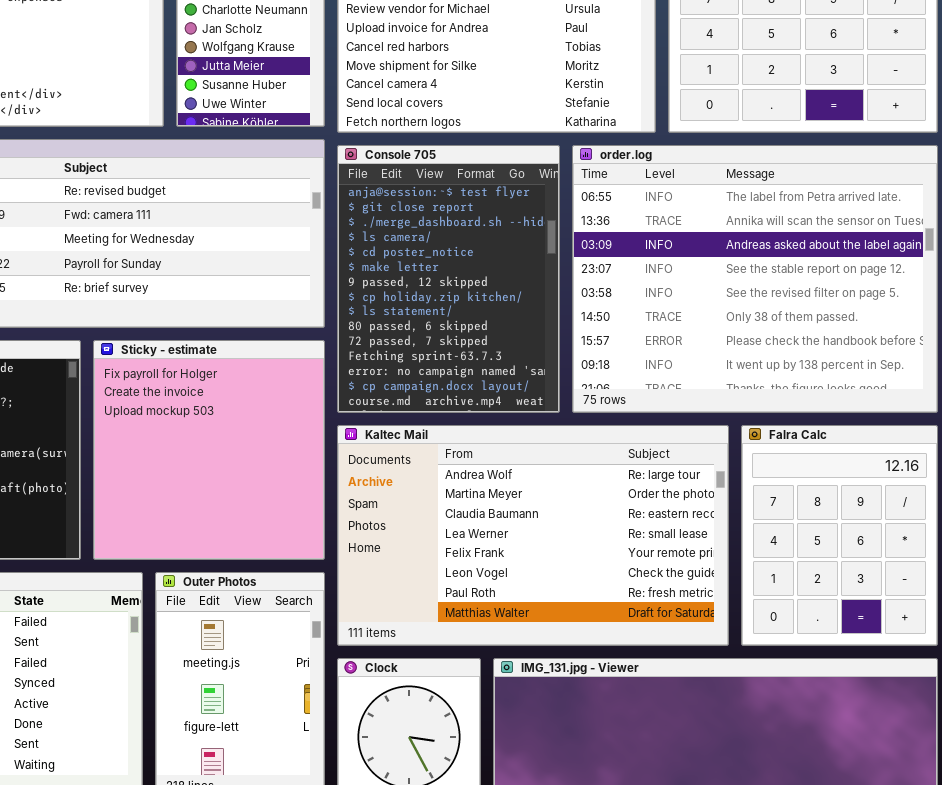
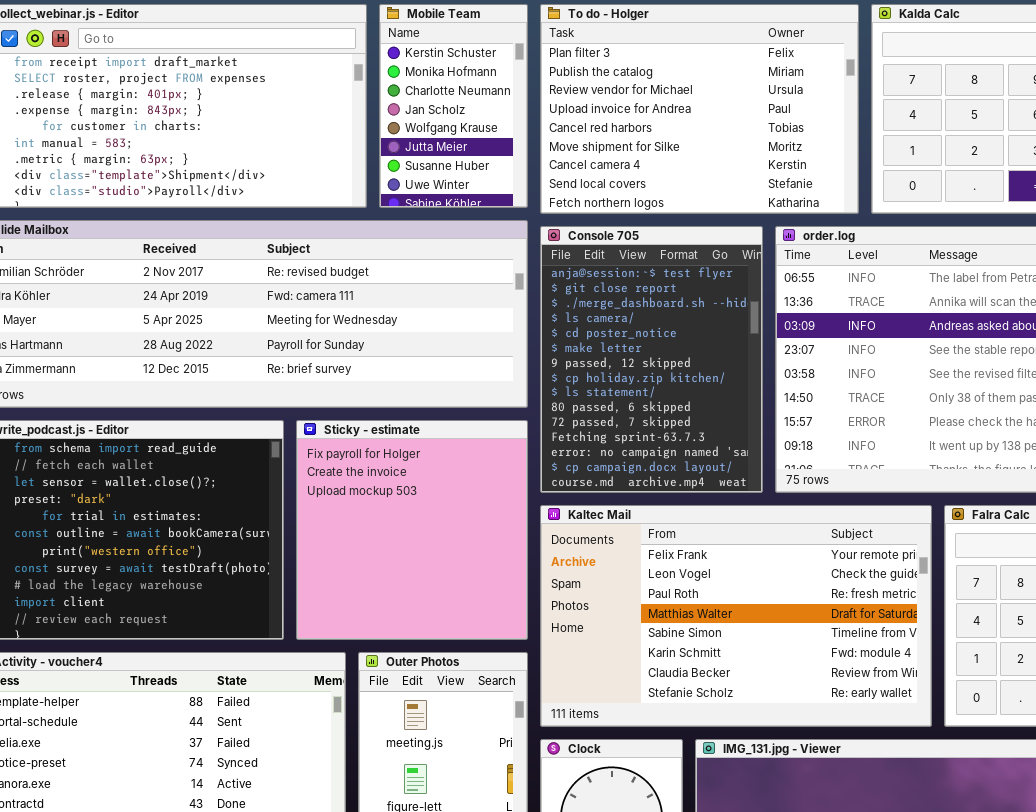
Kaltec Mail: [337,425,729,646] -> [540,505,932,727], scrolled down 4 rows

